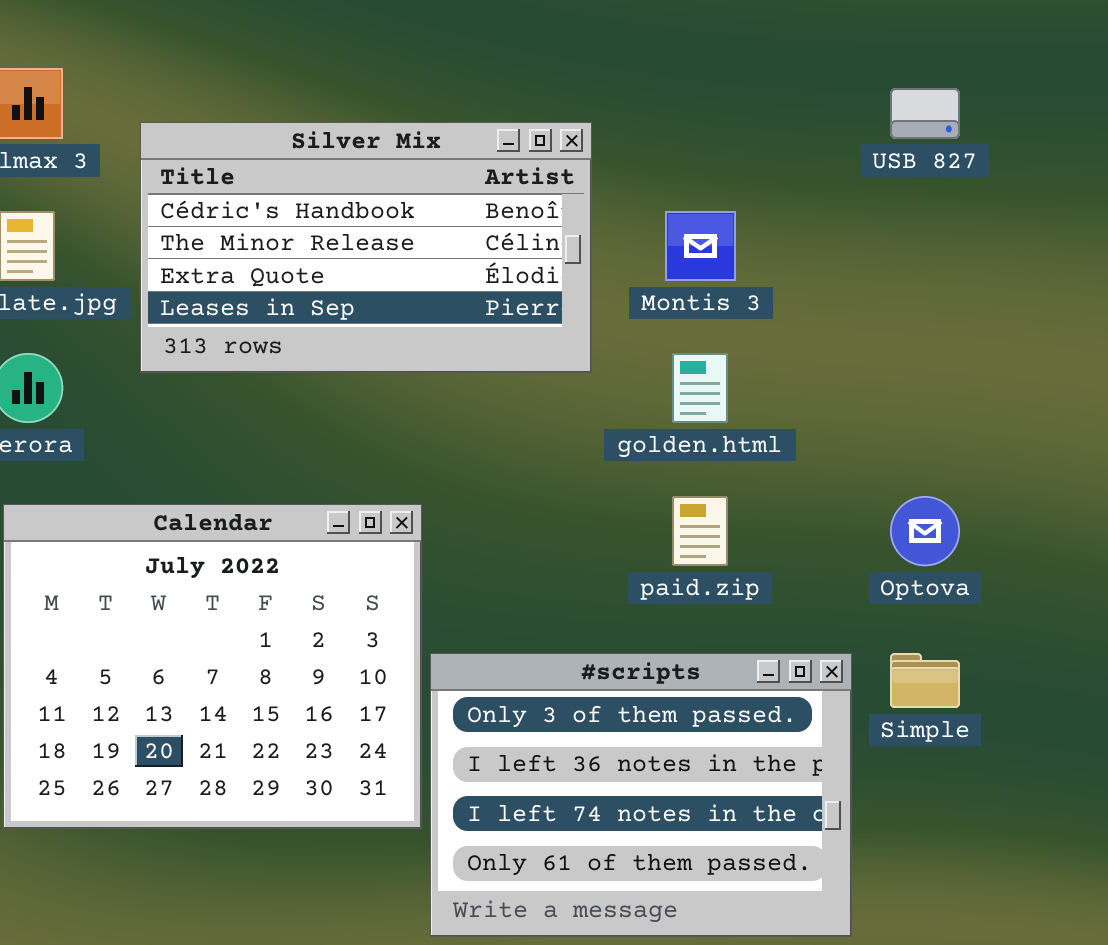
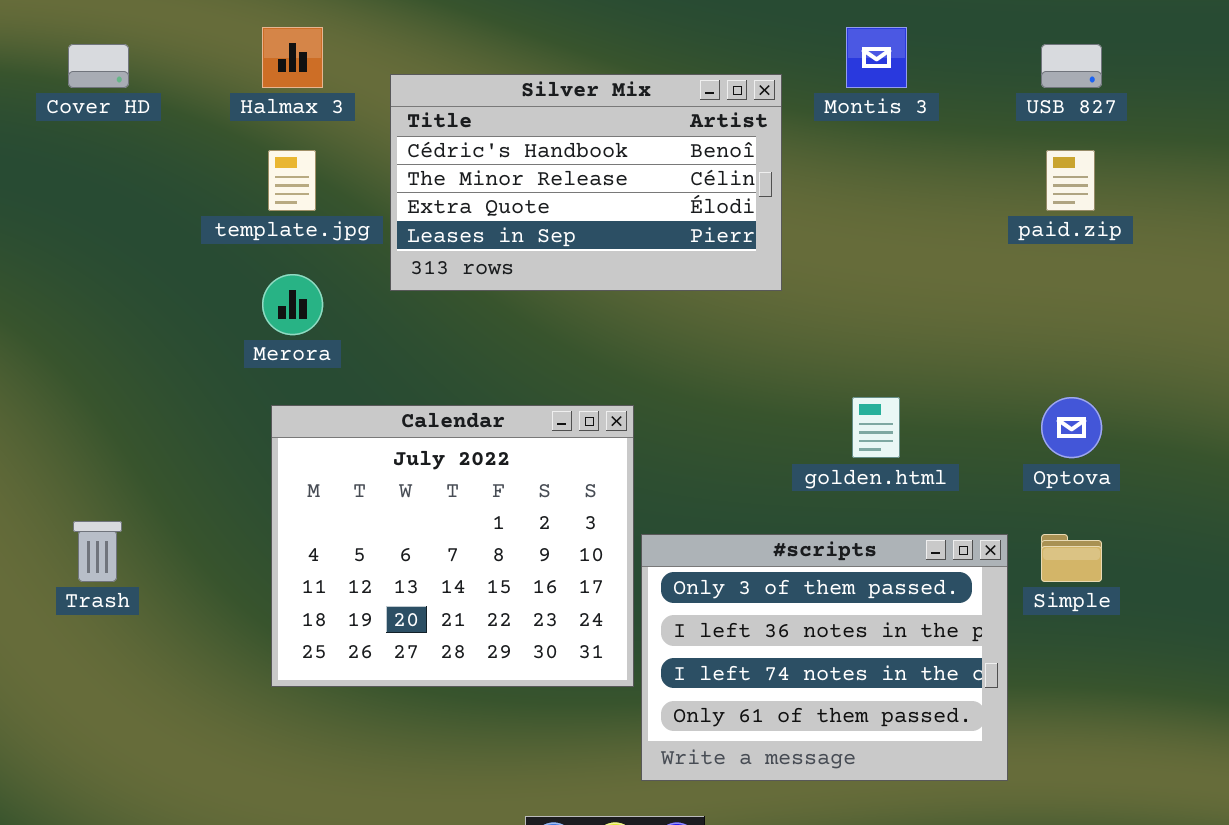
Montis 3: [665,211,736,281] -> [846,27,907,88], moved
golden.html: [672,353,728,423] -> [852,397,900,458], moved
paid.zip: [672,496,728,566] -> [1046,150,1095,211], moved

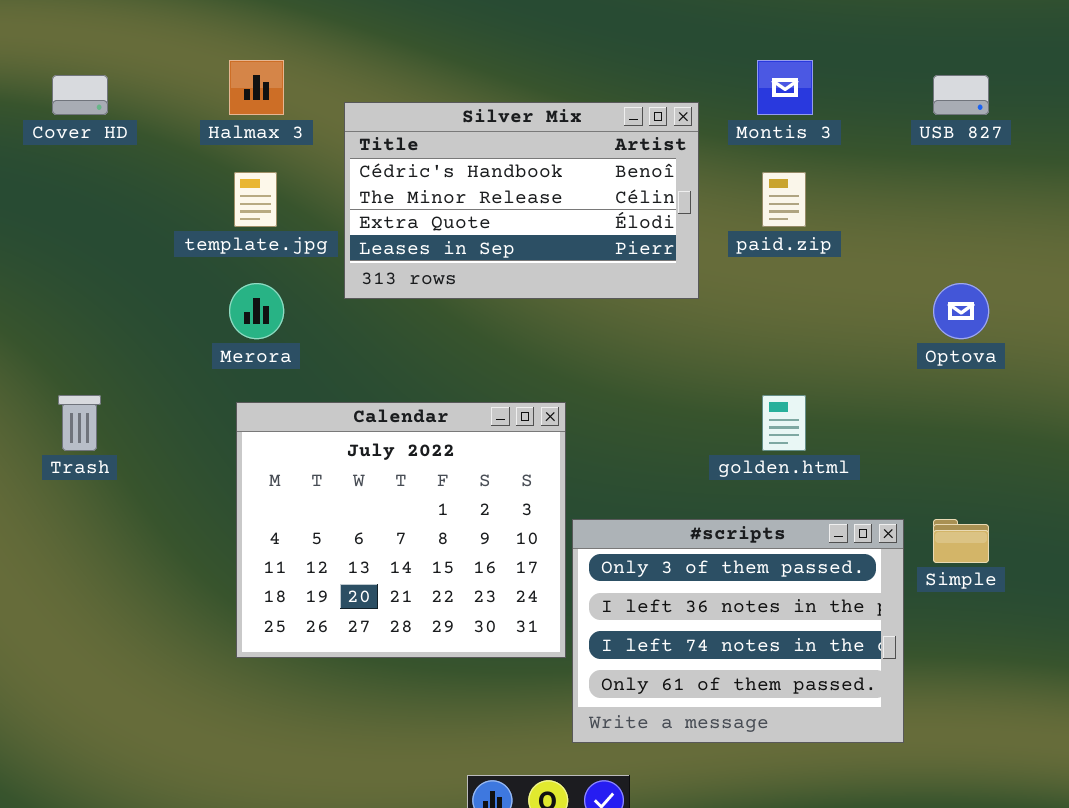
paid.zip: [1046,150,1095,211] -> [762,172,806,227], moved
Optova: [1041,397,1102,458] -> [933,283,989,339], moved
Trash: [73,521,122,582] -> [58,395,101,451], moved

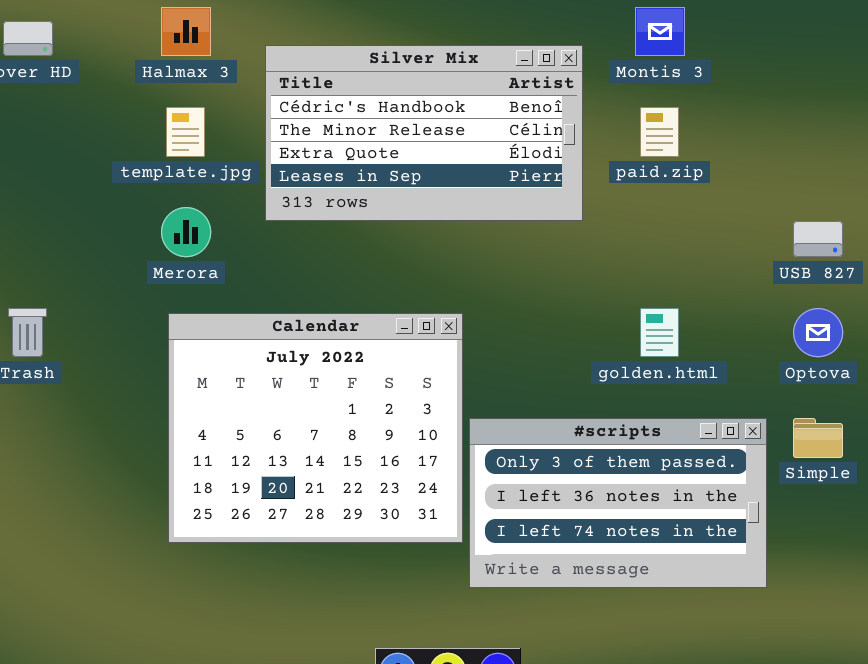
USB 827: [933,75,989,115] -> [793,221,843,257], moved
Optova: [933,283,989,339] -> [793,308,843,357], moved
#scripts: [572,519,904,743] -> [469,418,767,588], resized

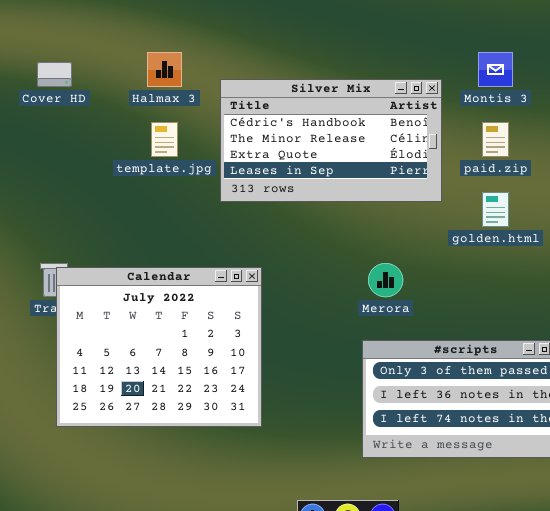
Merora: [161,207,211,257] -> [368,263,403,297], moved
golden.html: [640,308,679,357] -> [482,192,509,227], moved
Calendar: [168,313,463,543] -> [56,267,262,427], moved

